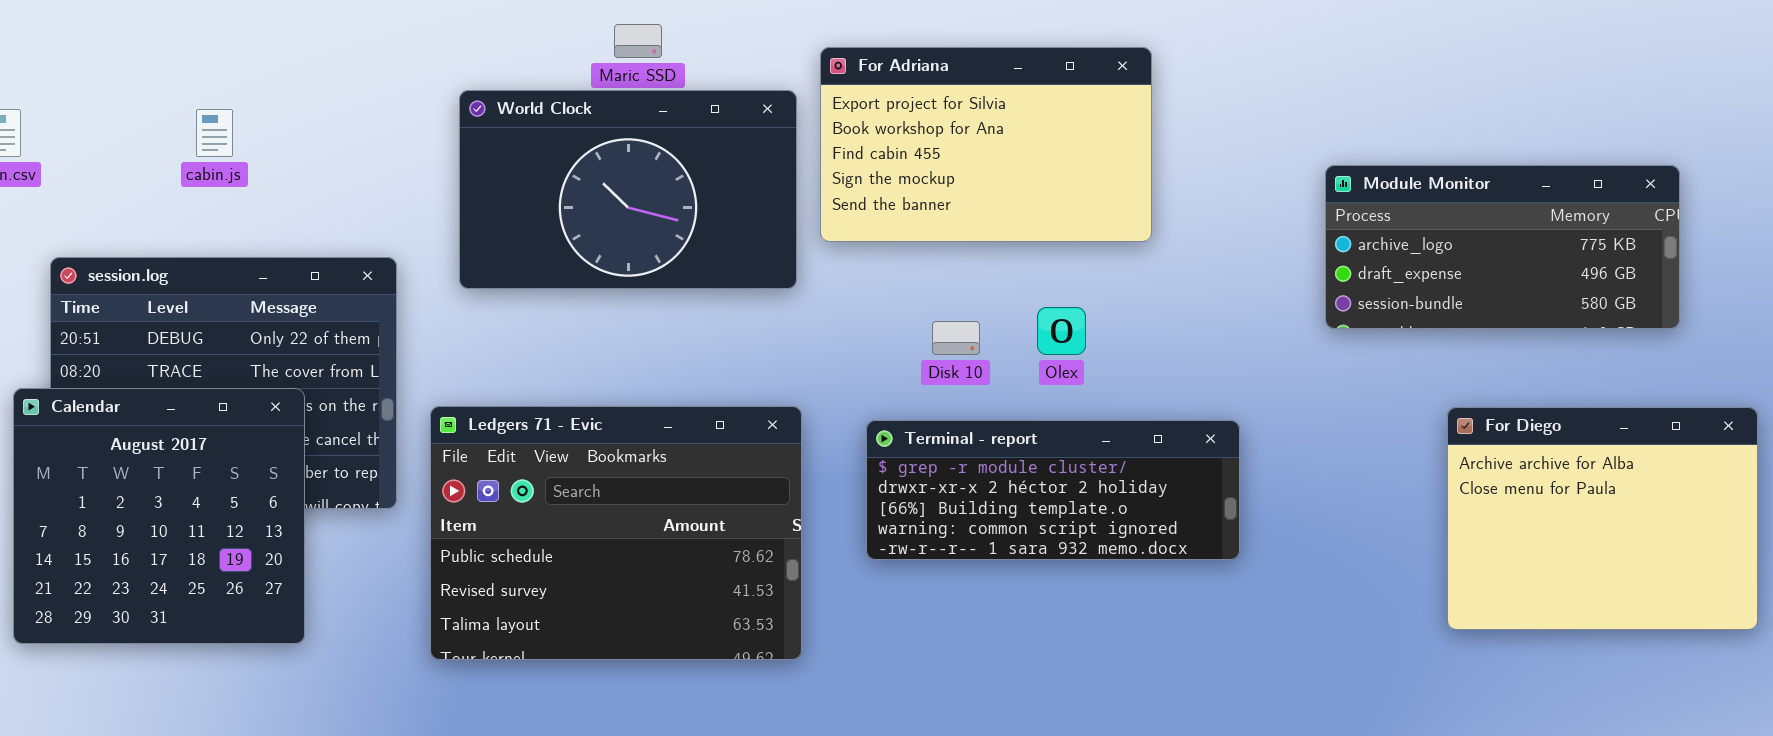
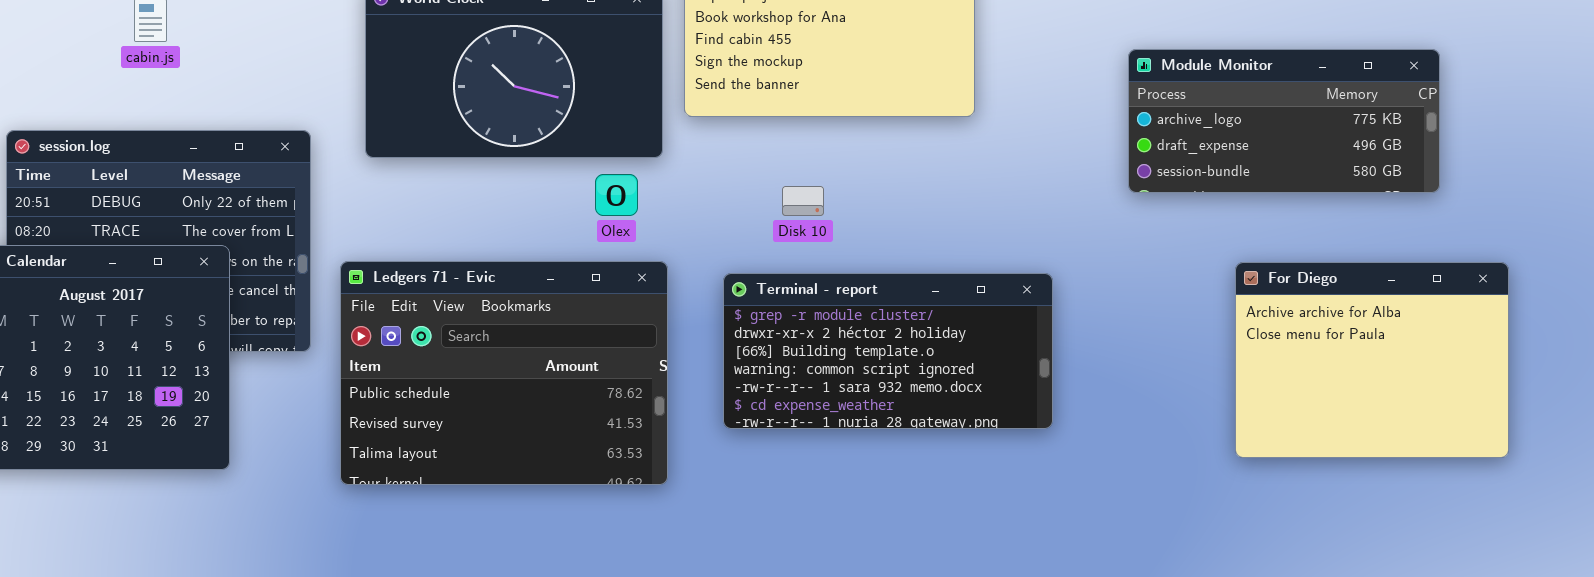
Olex: [1037,307,1086,355] -> [595,174,638,216], moved
Terminal - report: [866,420,1240,560] -> [723,273,1053,429], resized

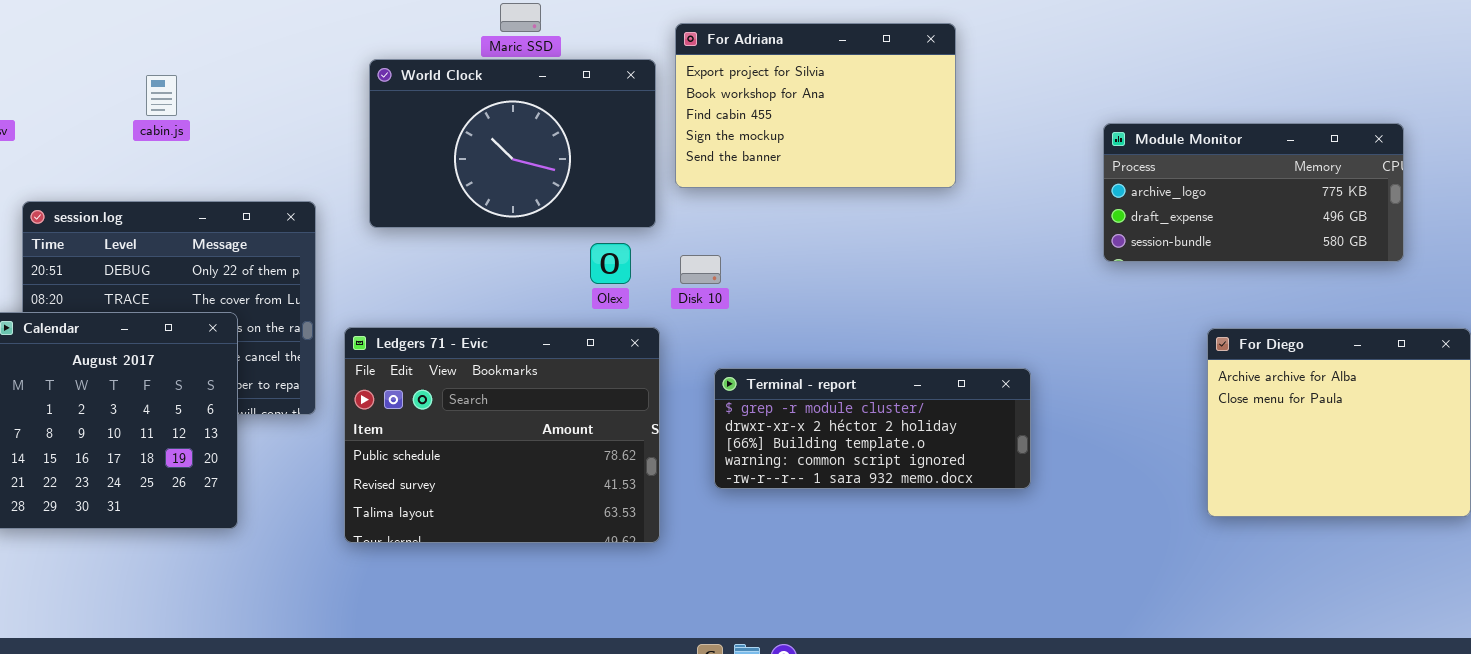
Disk 10: [782,186,824,216] -> [680,255,721,284], moved
Terminal - report: [723,273,1053,429] -> [714,368,1031,489], resized

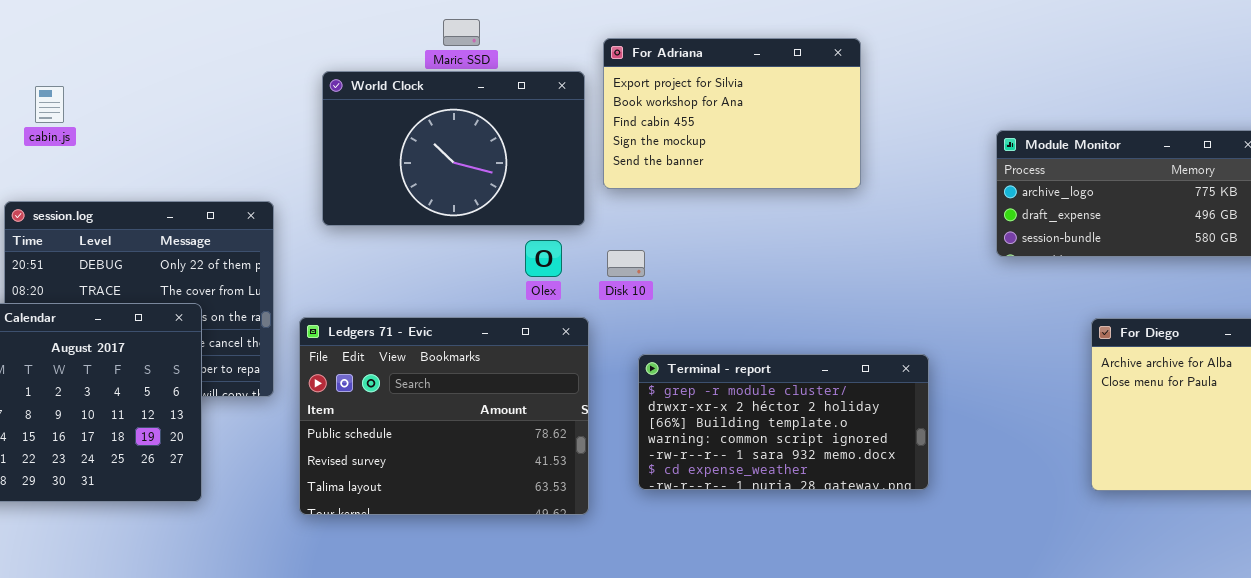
cabin.js: [146,75,177,116] -> [35,86,64,123], moved
Terminal - report: [714,368,1031,489] -> [638,354,929,490], resized

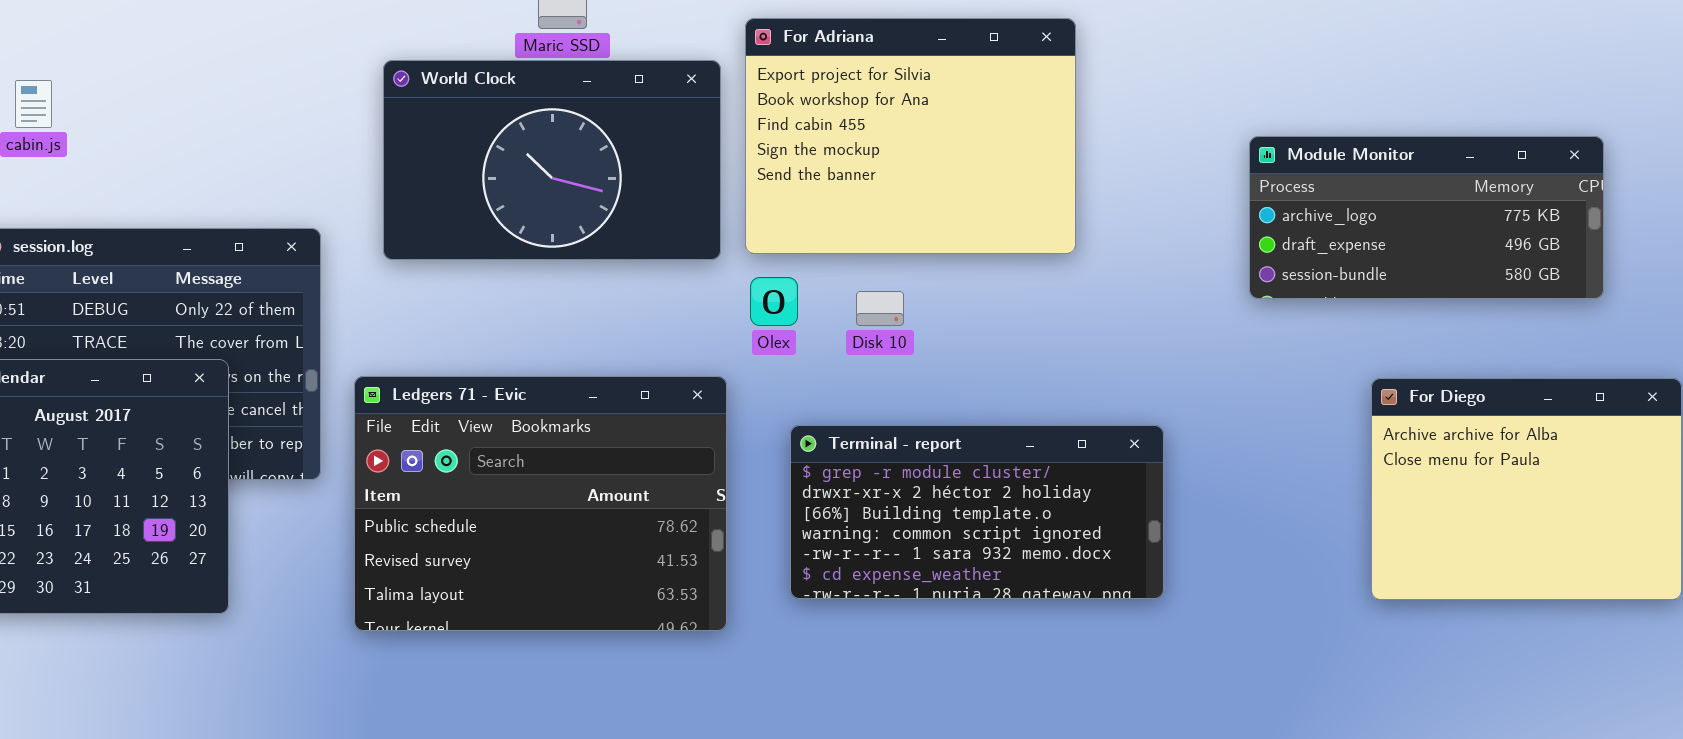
For Adriana: [603,38,861,189] -> [745,18,1076,254], resized
Olex: [525,240,562,277] -> [750,277,798,326], moved
Disk 10: [607,250,645,277] -> [856,291,904,326], moved

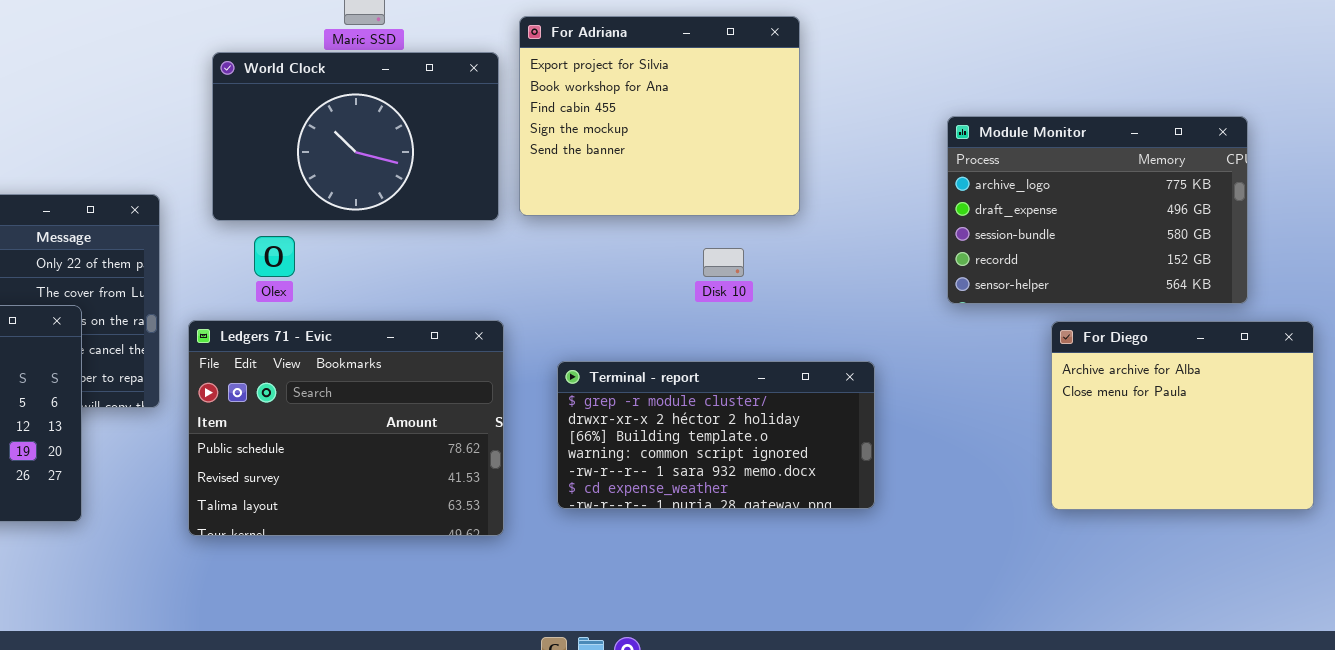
Module Monitor: [1249,136,1604,299] -> [947,116,1248,304], resized
Olex: [750,277,798,326] -> [254,236,295,277], moved
Disk 10: [856,291,904,326] -> [703,248,744,277], moved

